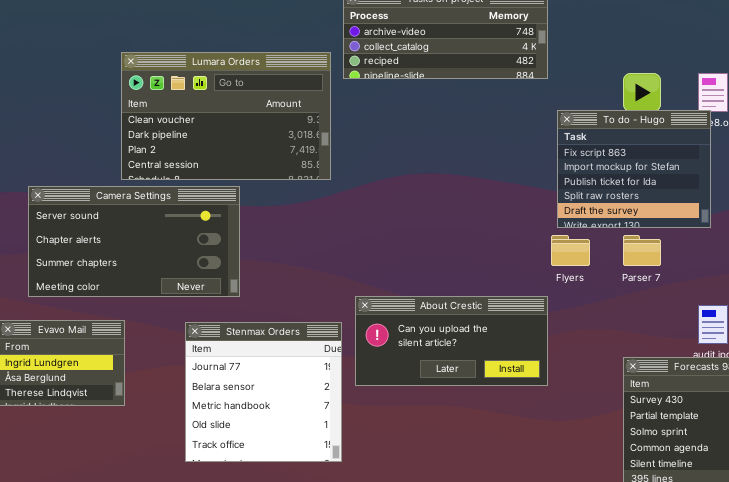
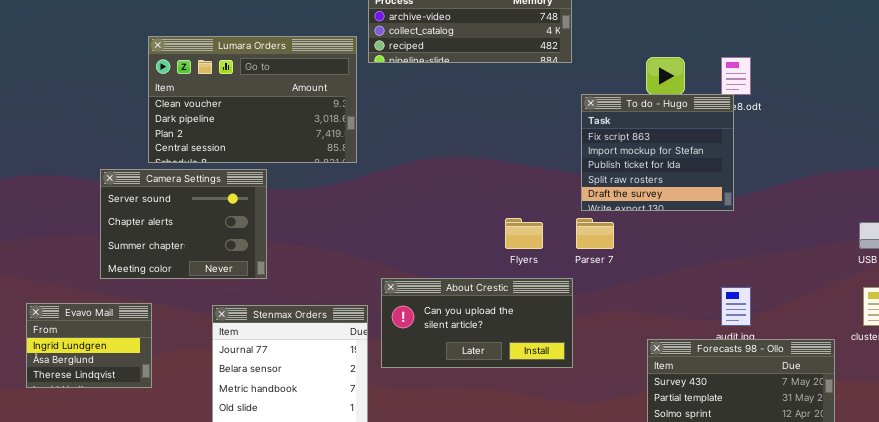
Camera Settings: [28,186,240,297] -> [100,169,267,279], resized
Flyers: [551,235,590,266] -> [505,218,543,249], moved
Parser 7: [623,235,661,266] -> [576,218,614,249], moved

